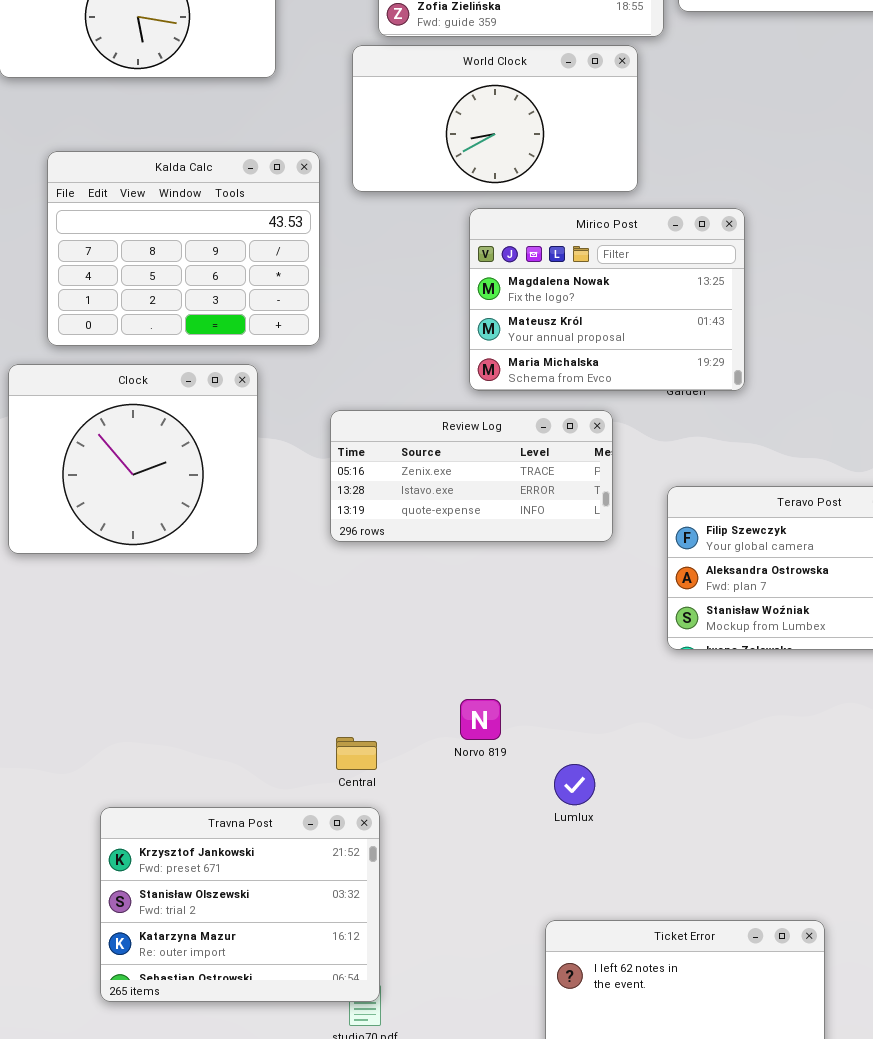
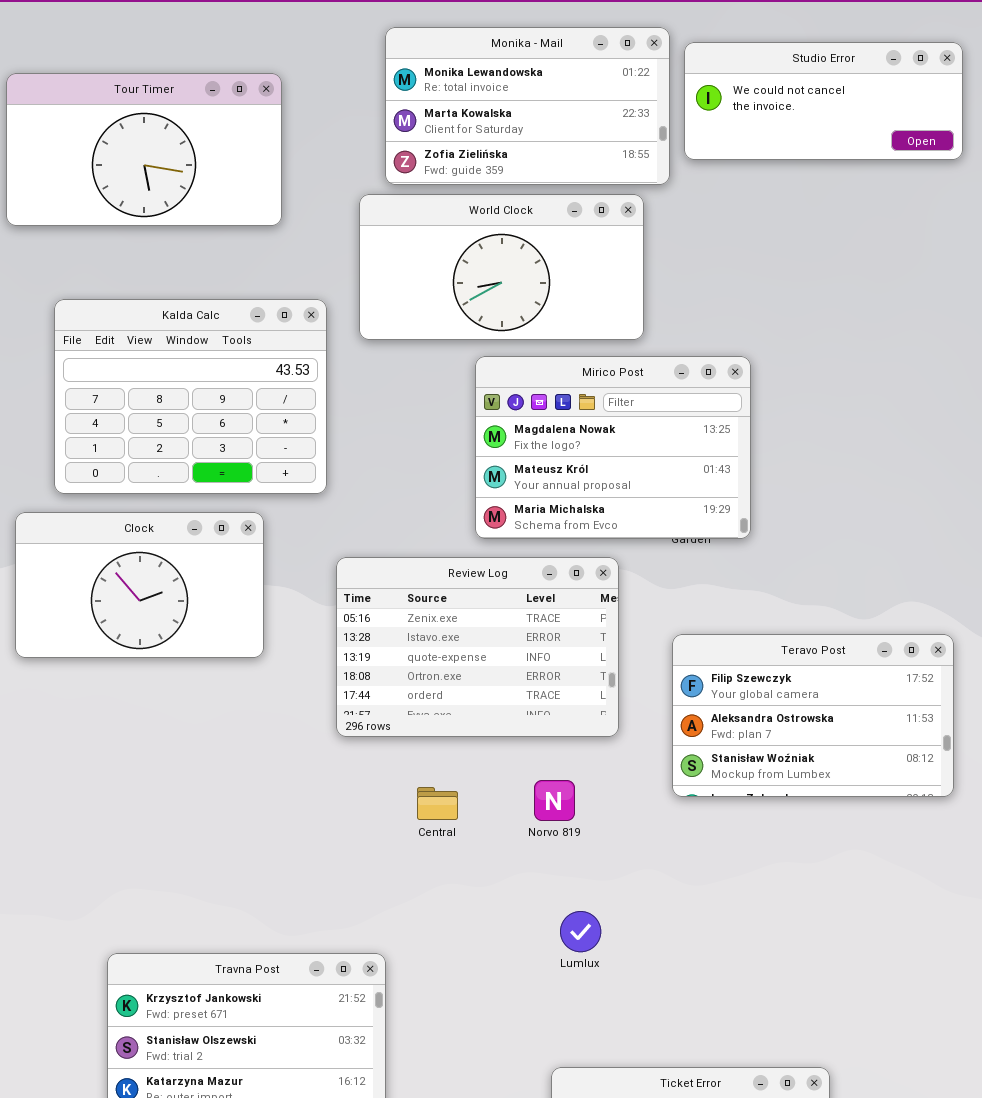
Clock: [8,364,258,554] -> [15,512,264,658], resized
Review Log: [330,410,613,542] -> [336,557,619,737], resized
Norvo 819: [460,699,501,740] -> [534,780,575,821], moved
Central: [336,737,377,770] -> [417,787,458,820], moved

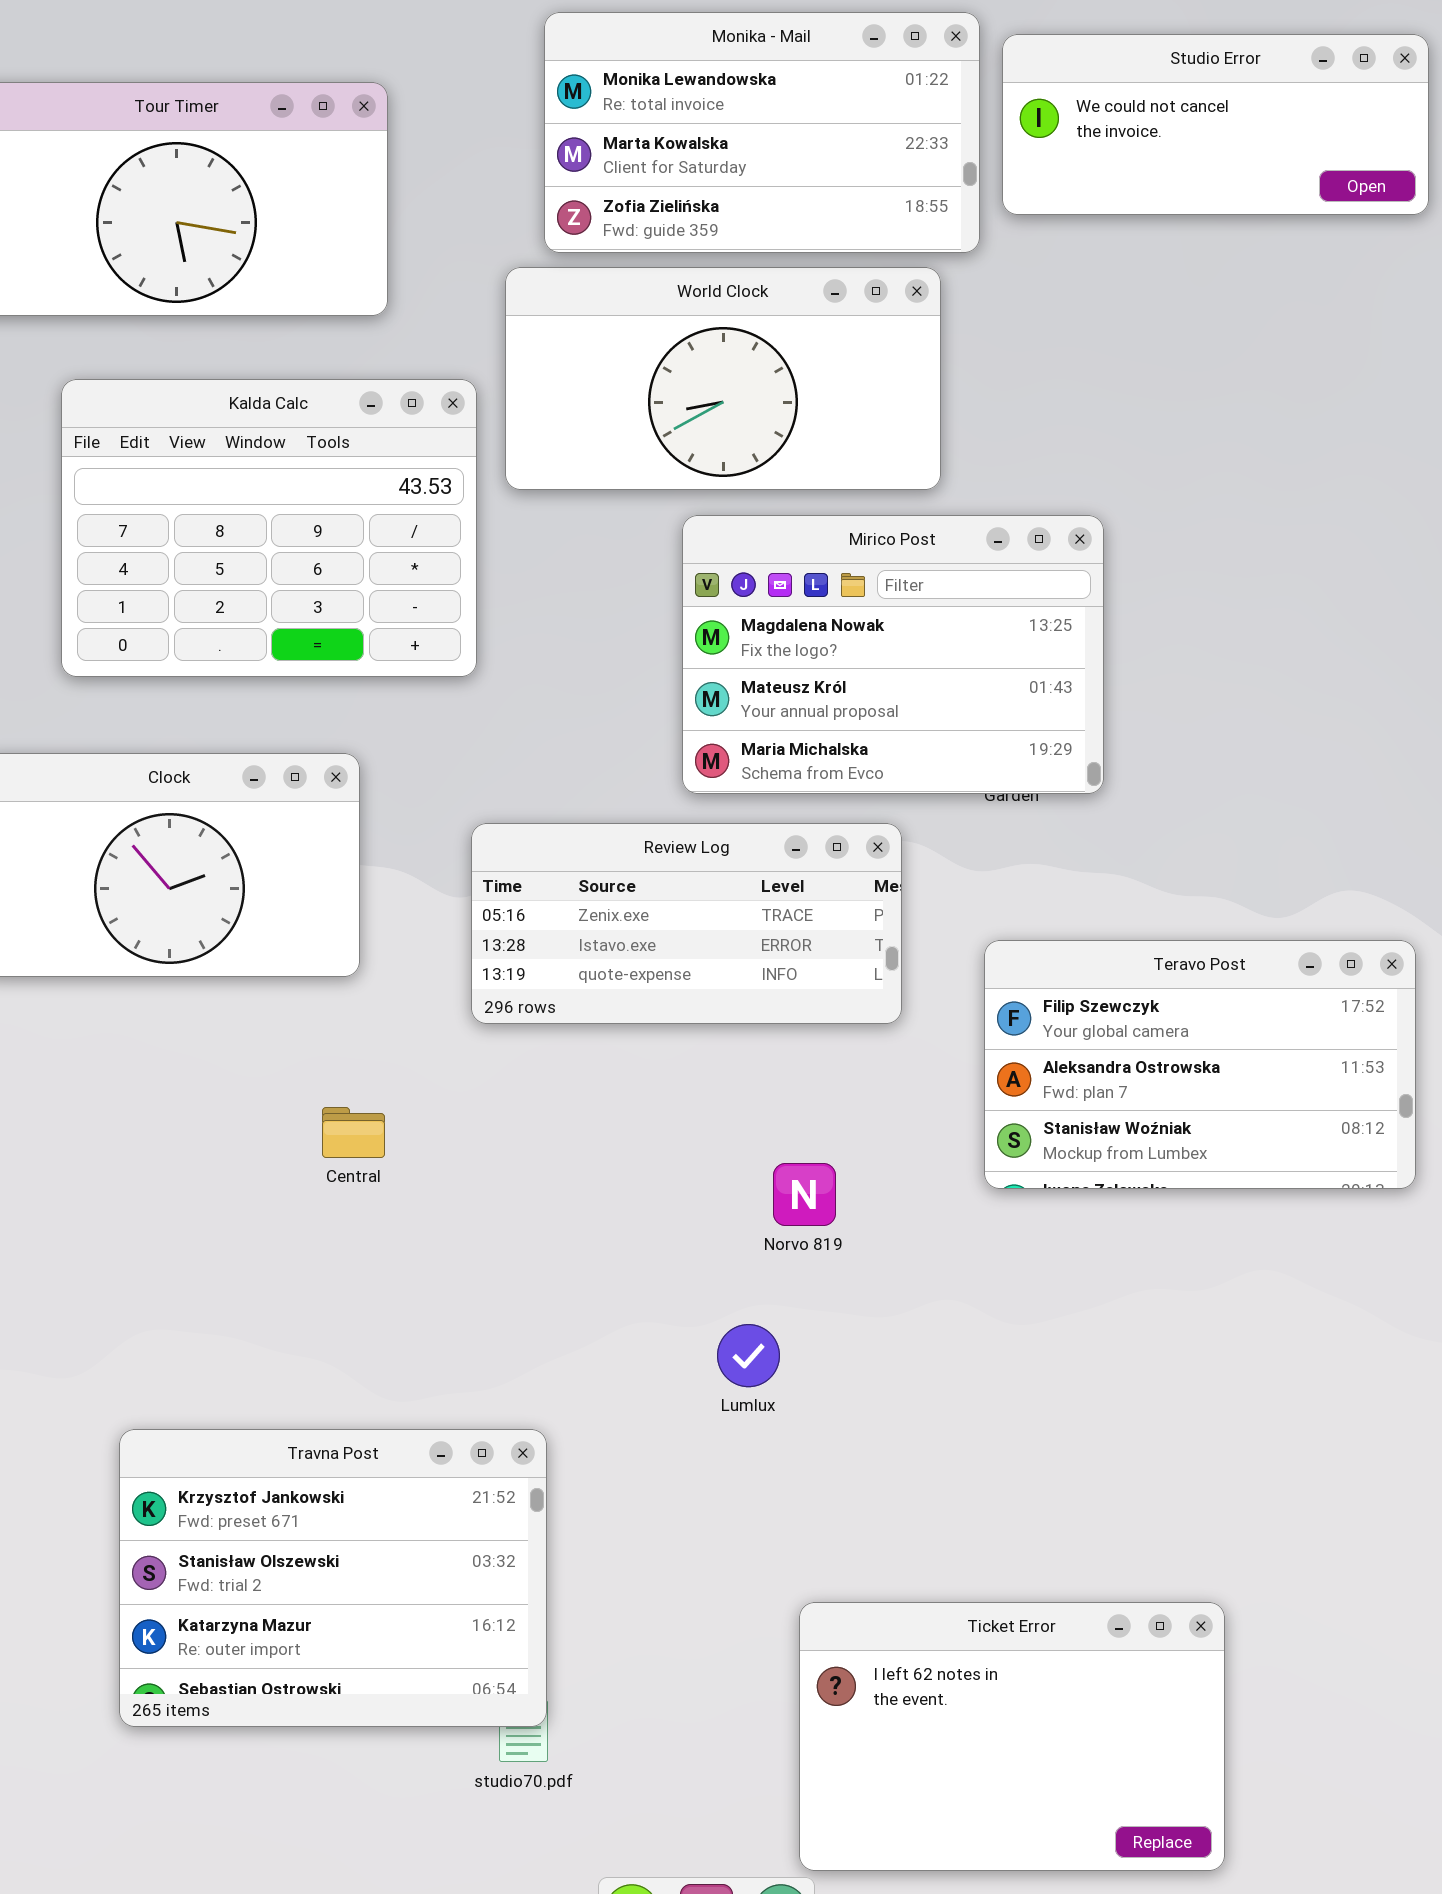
Kalda Calc: [54,299,327,494] -> [61,379,477,677], moved
Review Log: [336,557,619,737] -> [471,823,902,1024], resized
Central: [417,787,458,820] -> [322,1107,385,1158], moved
Lumlux: [560,911,601,952] -> [717,1324,780,1387], moved

